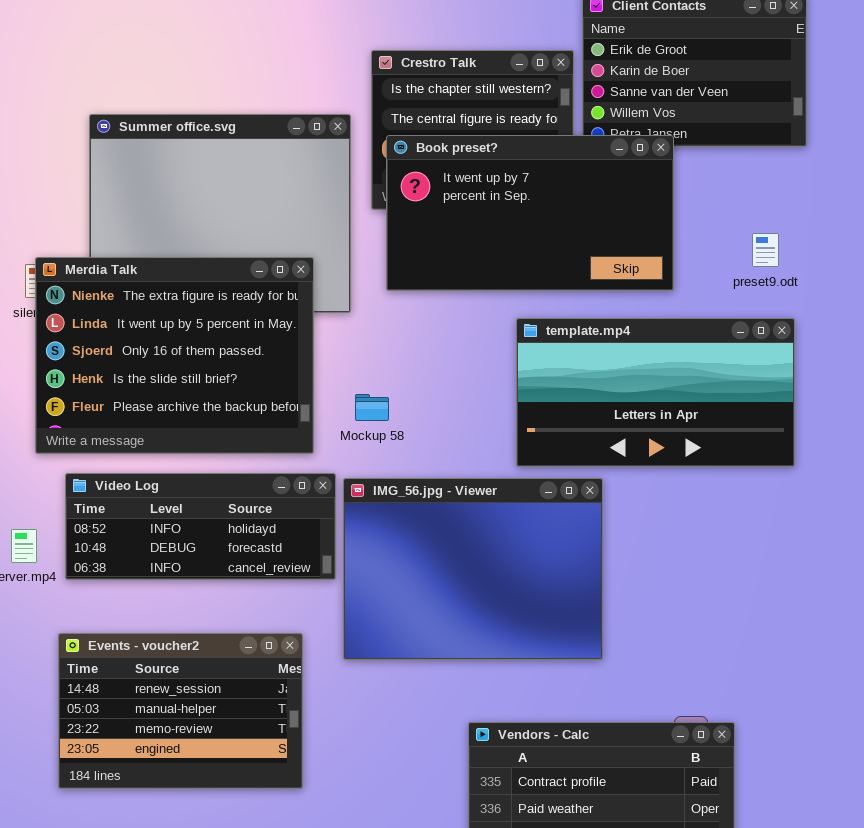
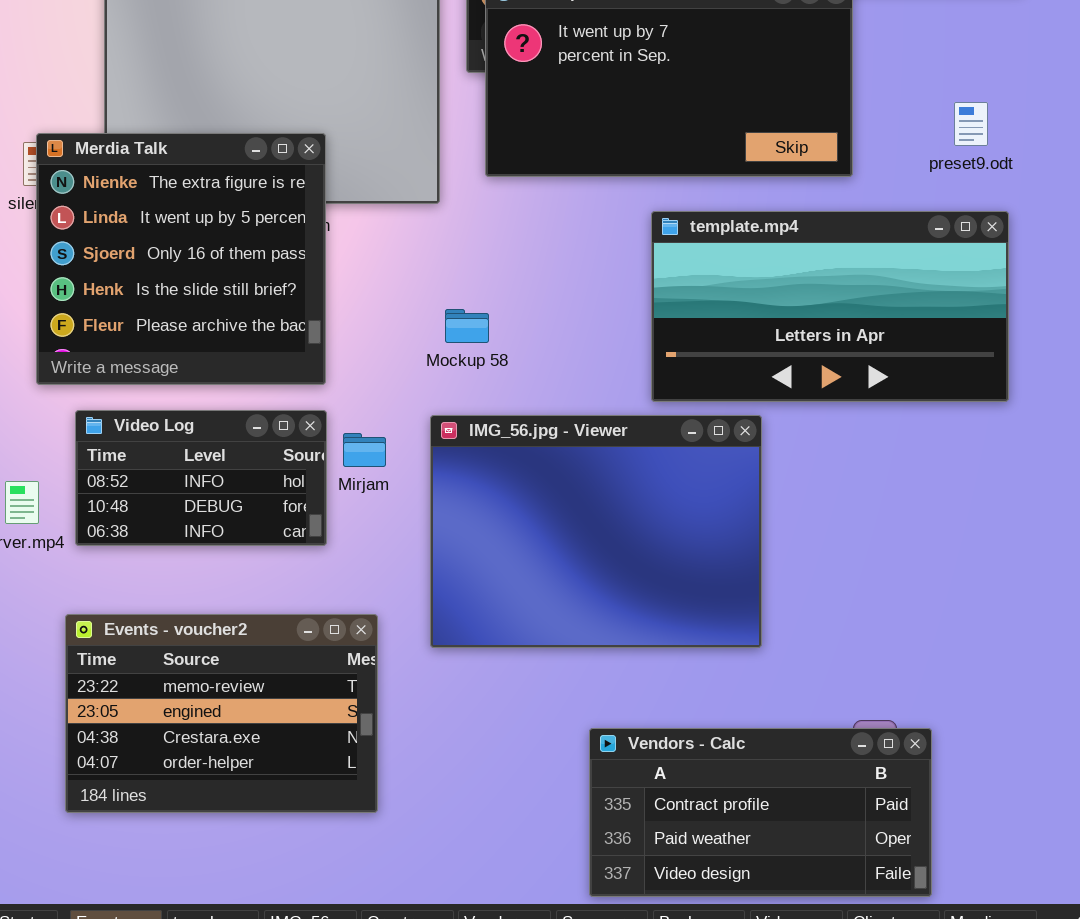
Merdia Talk: [35,257,314,454] -> [36,133,326,385], resized
Video Log: [65,473,336,580] -> [75,410,327,546], resized
Events - voucher2: [58,633,303,789] -> [65,614,378,813], scrolled down 2 rows

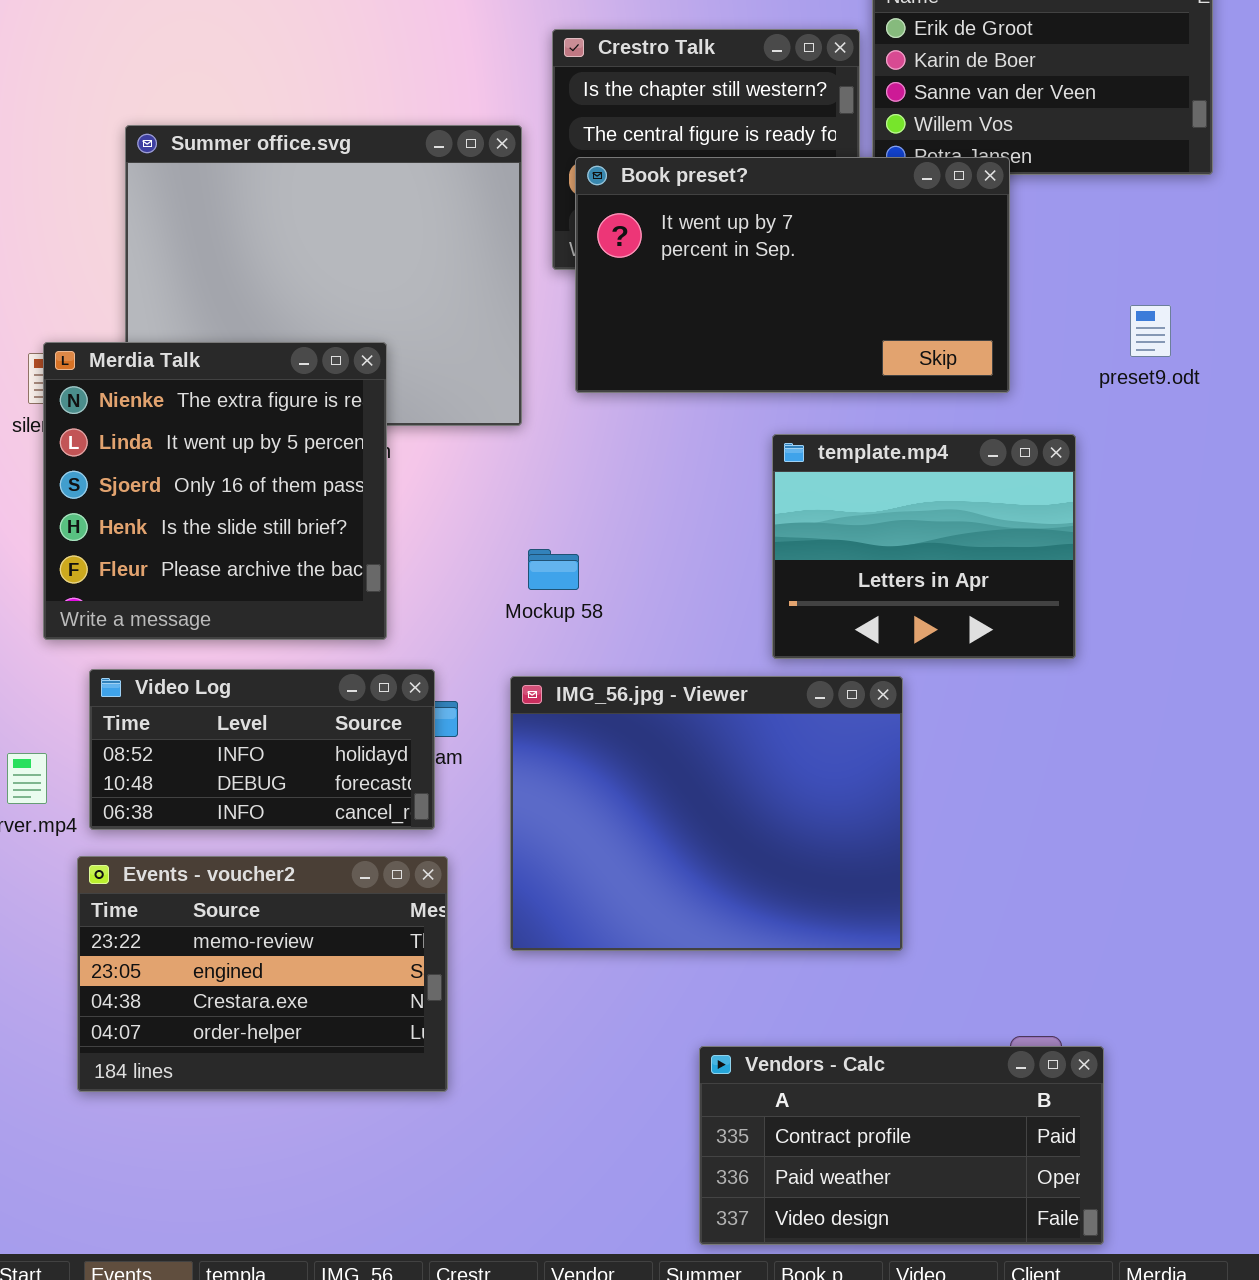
template.mp4: [651,211,1009,402] -> [772,434,1076,659], resized
Video Log: [75,410,327,546] -> [89,669,435,830], resized
Events - voucher2: [65,614,378,813] -> [77,856,448,1092], moved

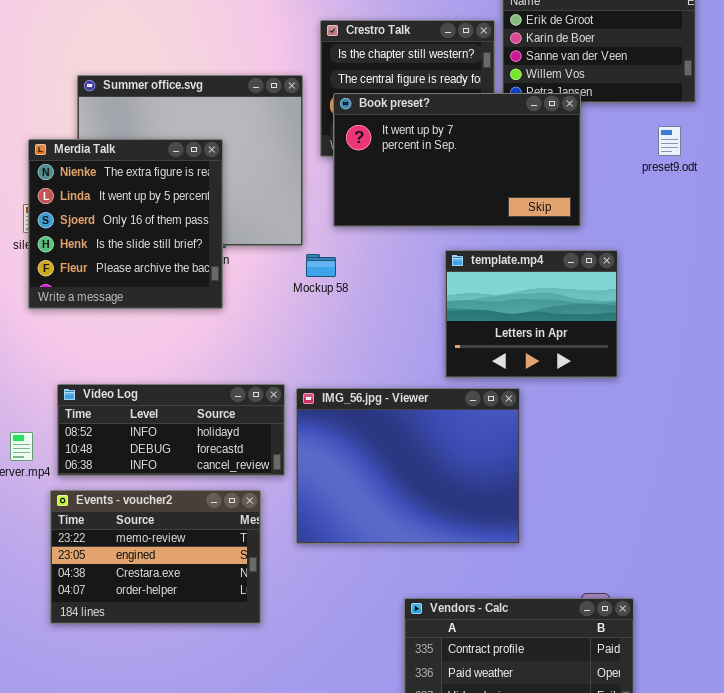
preset9.odt: [1130,305,1171,357] -> [658,126,681,156], moved
Merdia Talk: [43,342,387,640] -> [28,139,223,309], moved
Mockup 58: [528,549,579,590] -> [306,254,336,277], moved
Video Log: [89,669,435,830] -> [57,384,285,476], resized

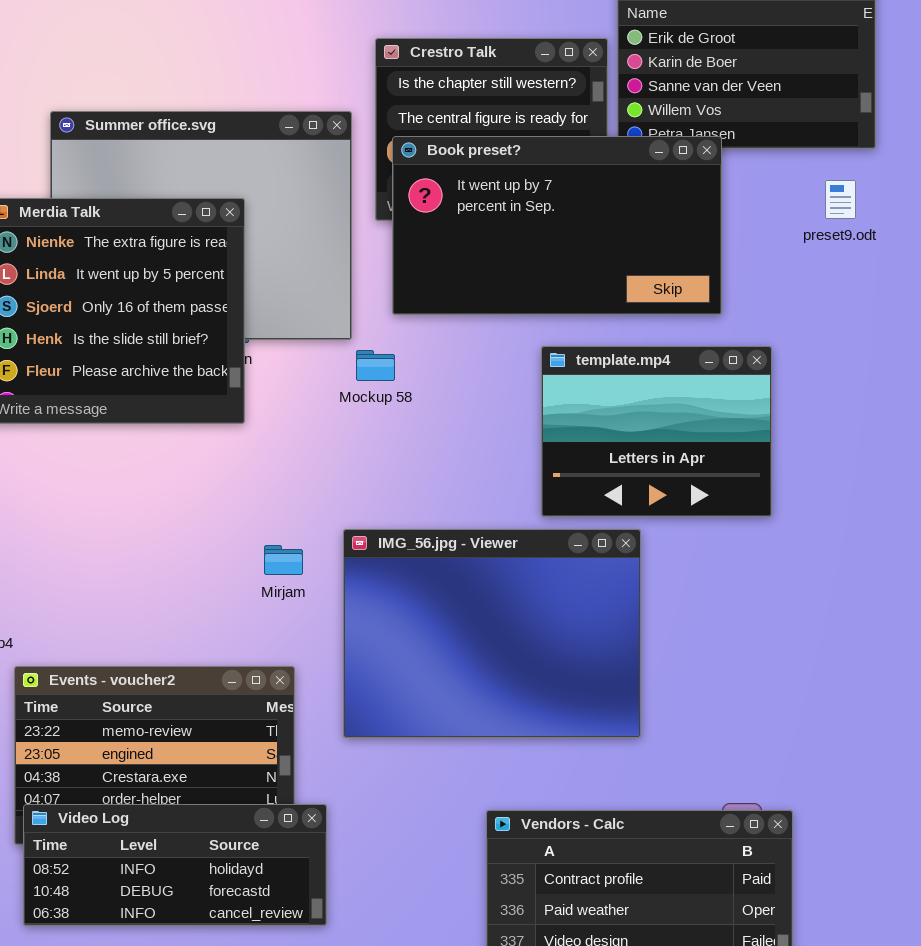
Video Log: [57,384,285,476] -> [23,804,327,926], moved

